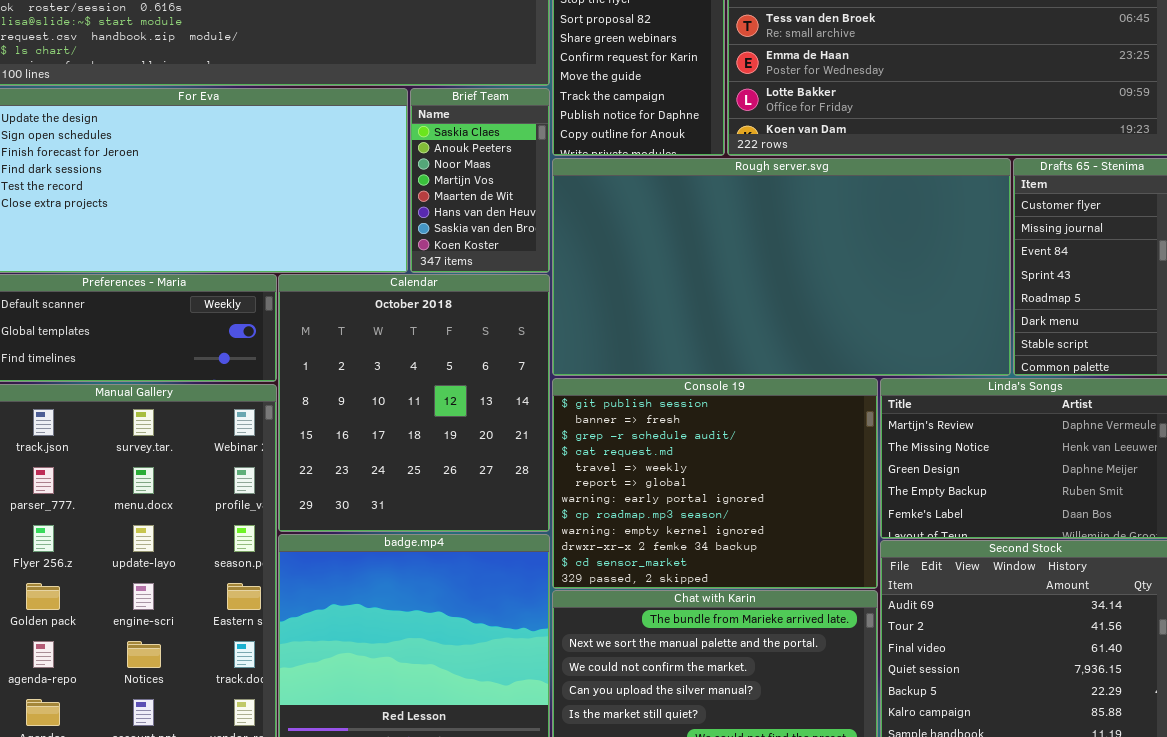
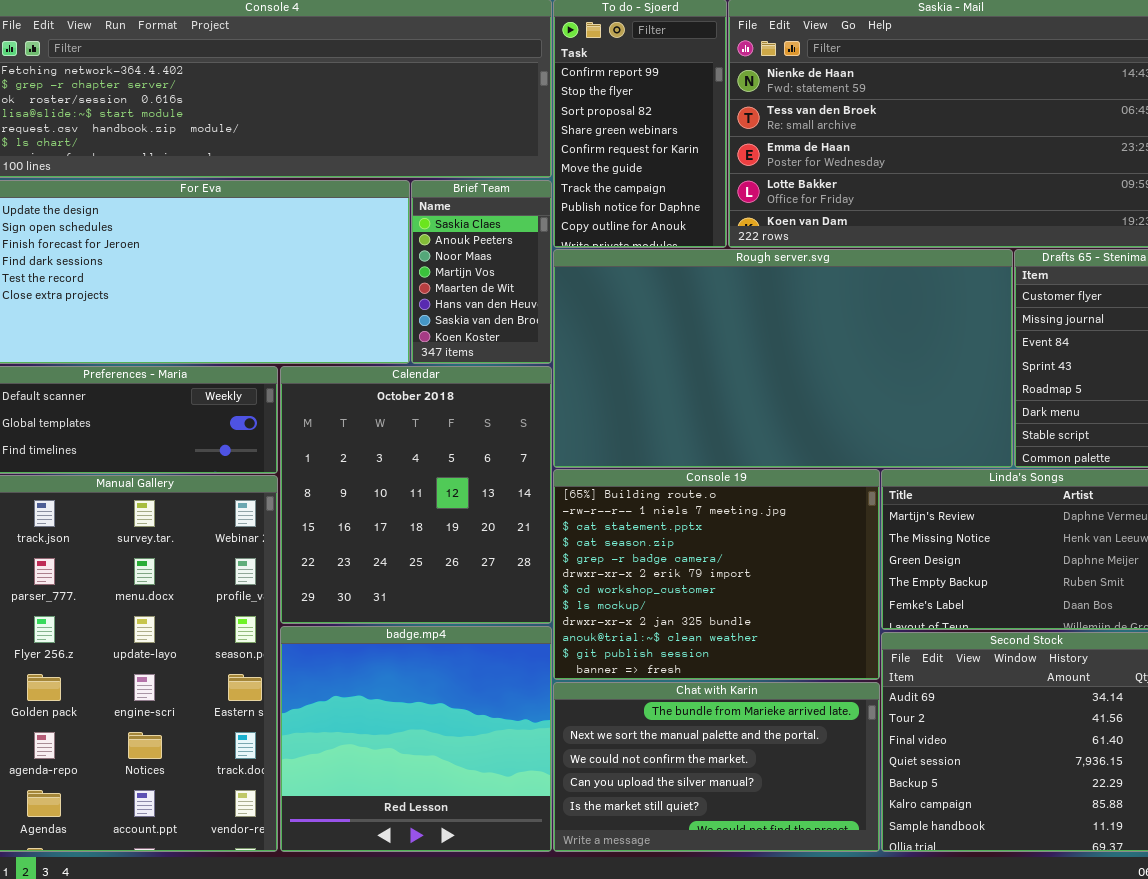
Console 19: [552,378,878,589] -> [553,469,880,680], scrolled up 10 rows

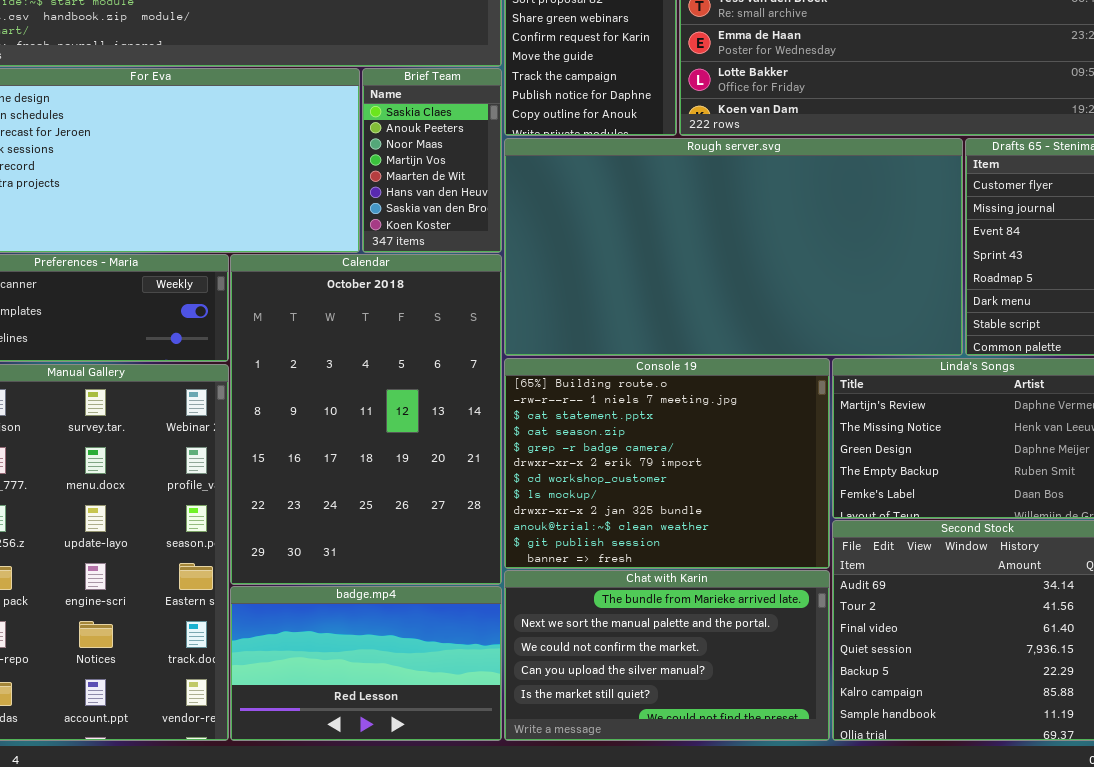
Calendar: [280,366,552,624] -> [230,254,502,585], resized
badge.mp4: [280,626,552,852] -> [230,586,502,741], resized

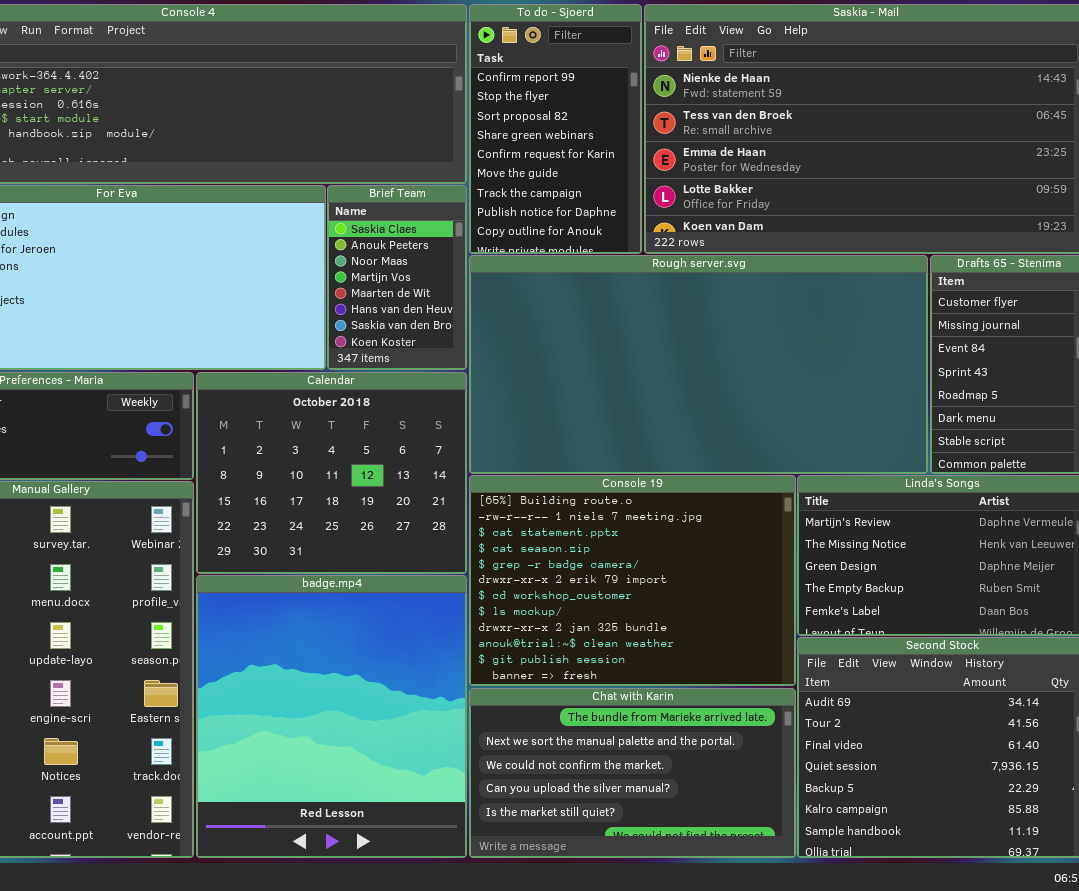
Calendar: [230,254,502,585] -> [196,372,467,574], resized
badge.mp4: [230,586,502,741] -> [196,575,467,858], resized

